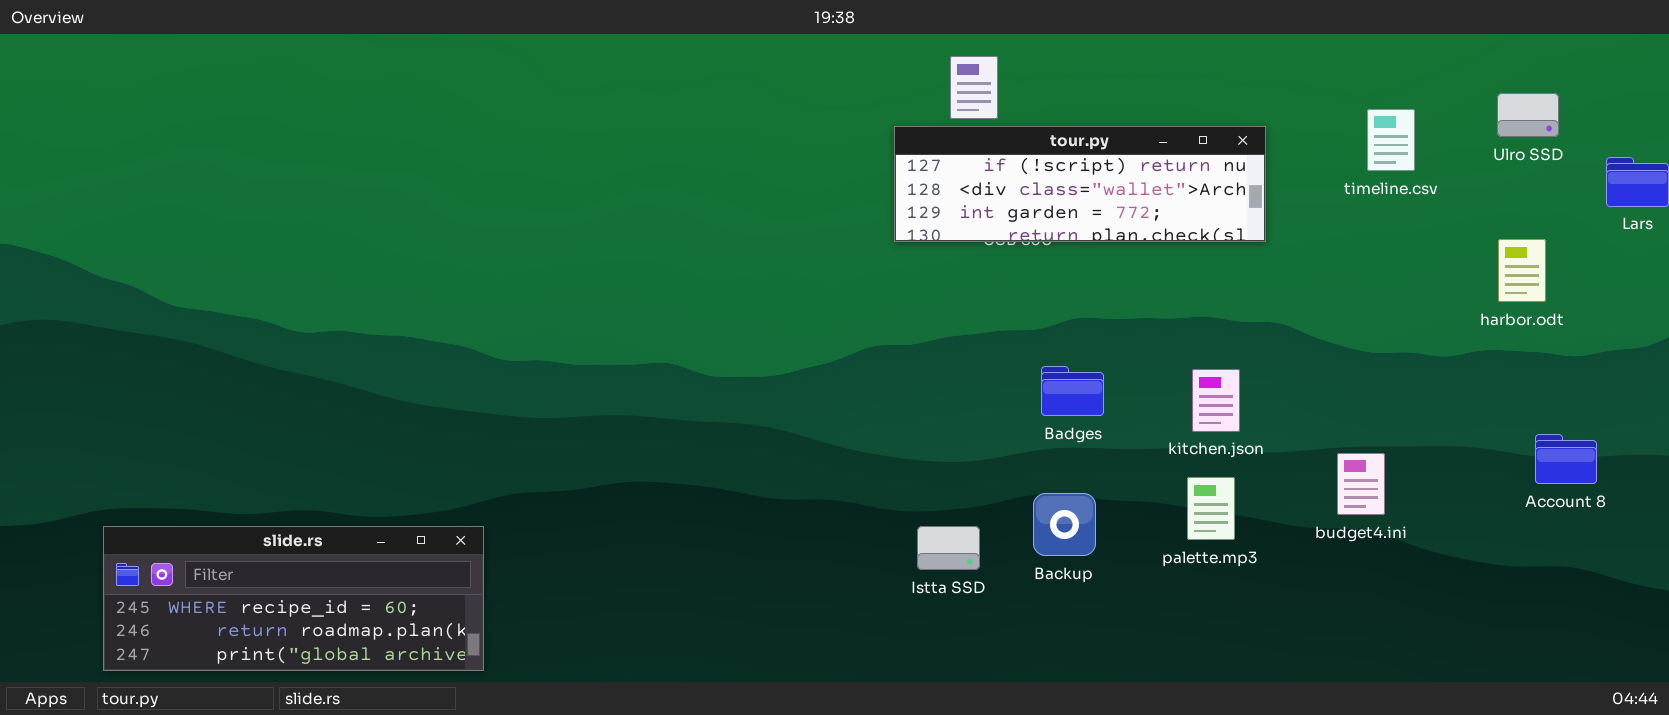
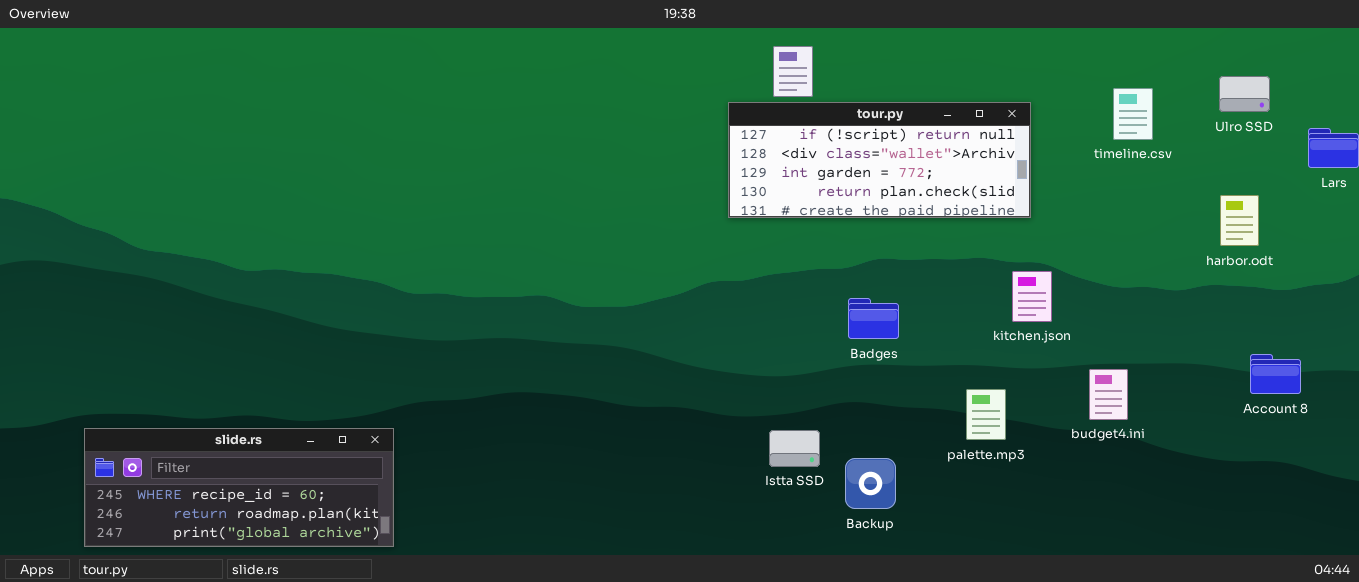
tour.py: [894,126,1266,242] -> [728,102,1031,218], resized
kitchen.json: [1192,369,1240,432] -> [1012,271,1052,322], moved
Backup: [1033,493,1096,556] -> [845,458,896,509], moved
Istta SSD: [917,526,980,570] -> [769,430,820,467], moved

